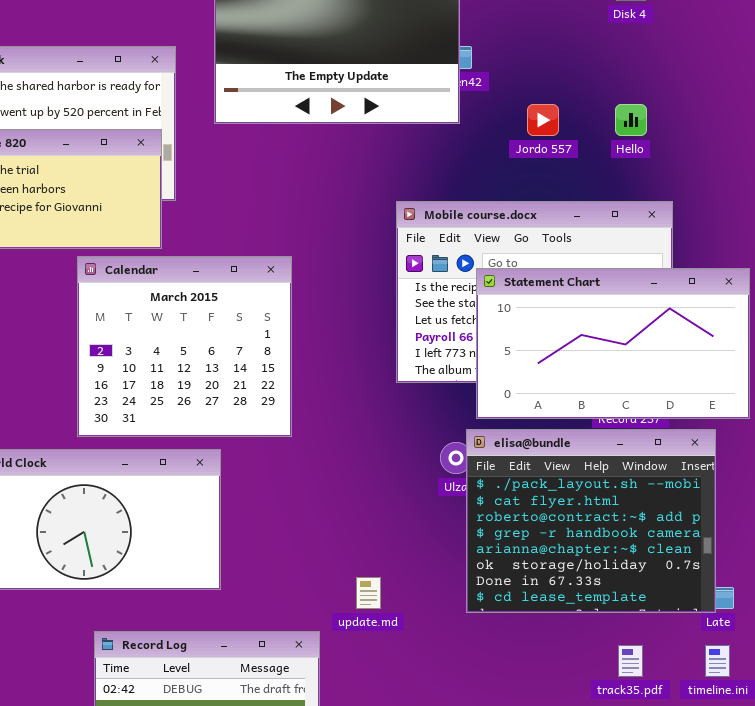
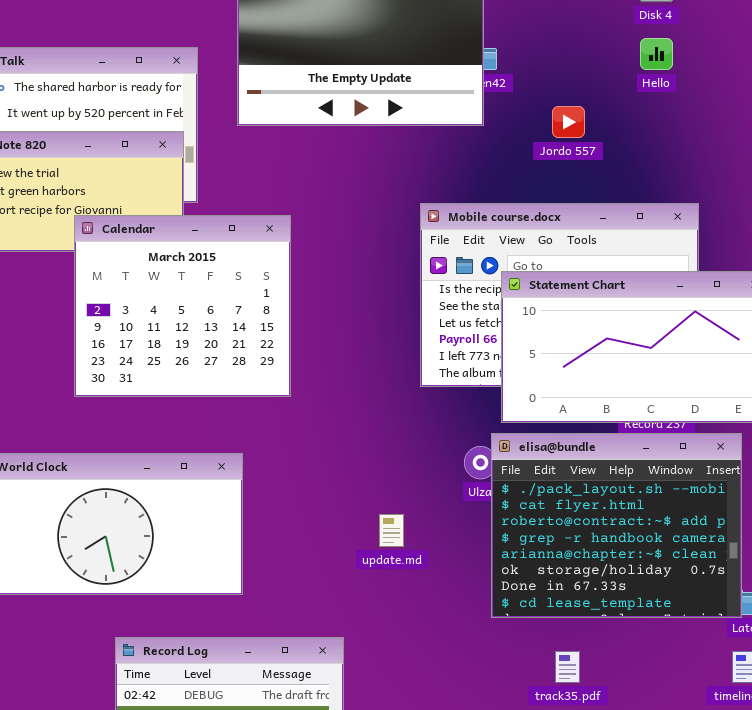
Hello: [615,104,647,136] -> [640,38,673,70], moved
Calendar: [77,256,292,437] -> [74,215,291,397], moved
update.md: [356,577,381,609] -> [379,514,404,547], moved
track35.pdf: [618,645,643,677] -> [555,651,580,683], moved

